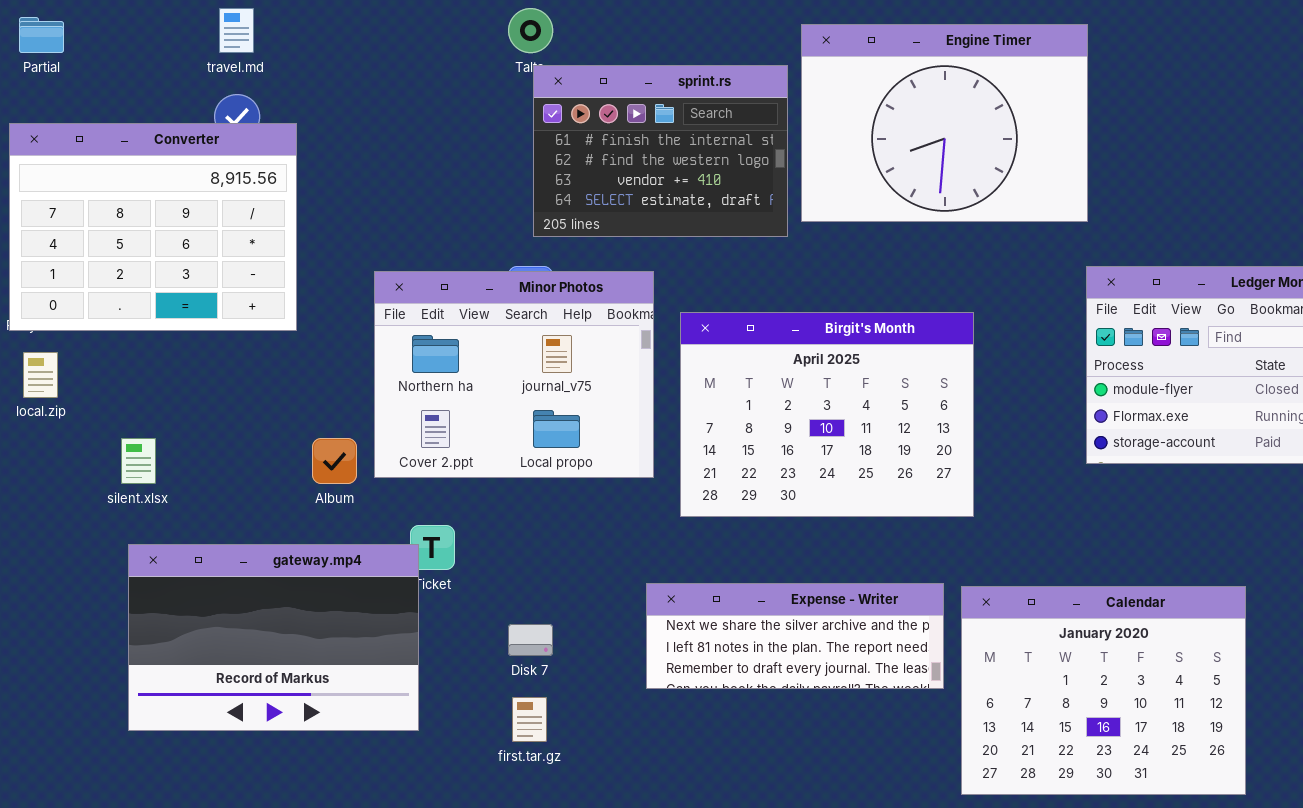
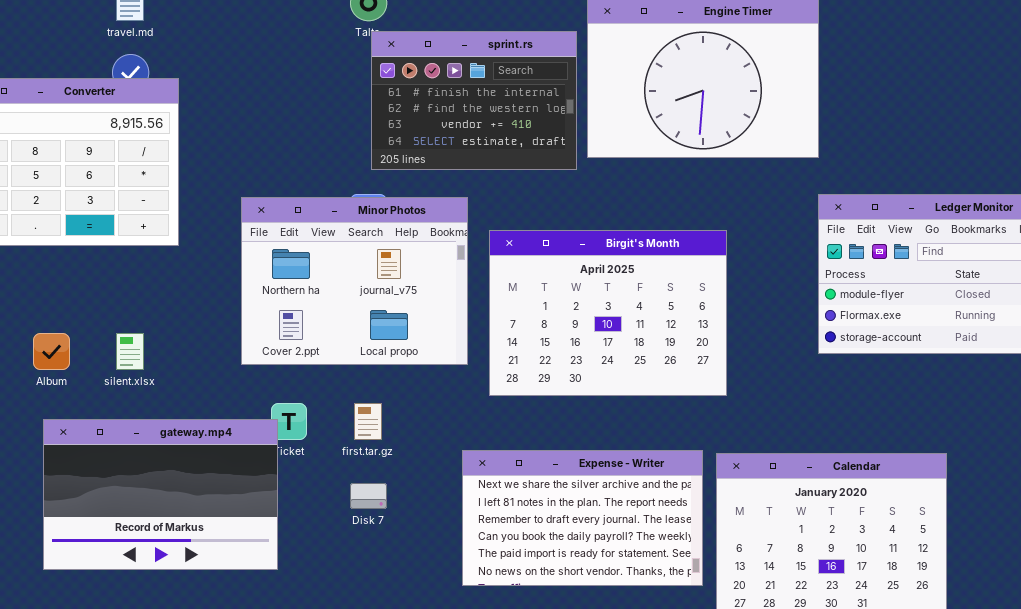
silent.xlsx: [121,438,156,484] -> [116,333,144,370], moved
Album: [312,438,357,484] -> [33,333,70,370], moved
Expense - Writer: [646,583,944,689] -> [462,450,703,586], resized
first.tar.gz: [512,697,547,742] -> [354,403,382,440], moved

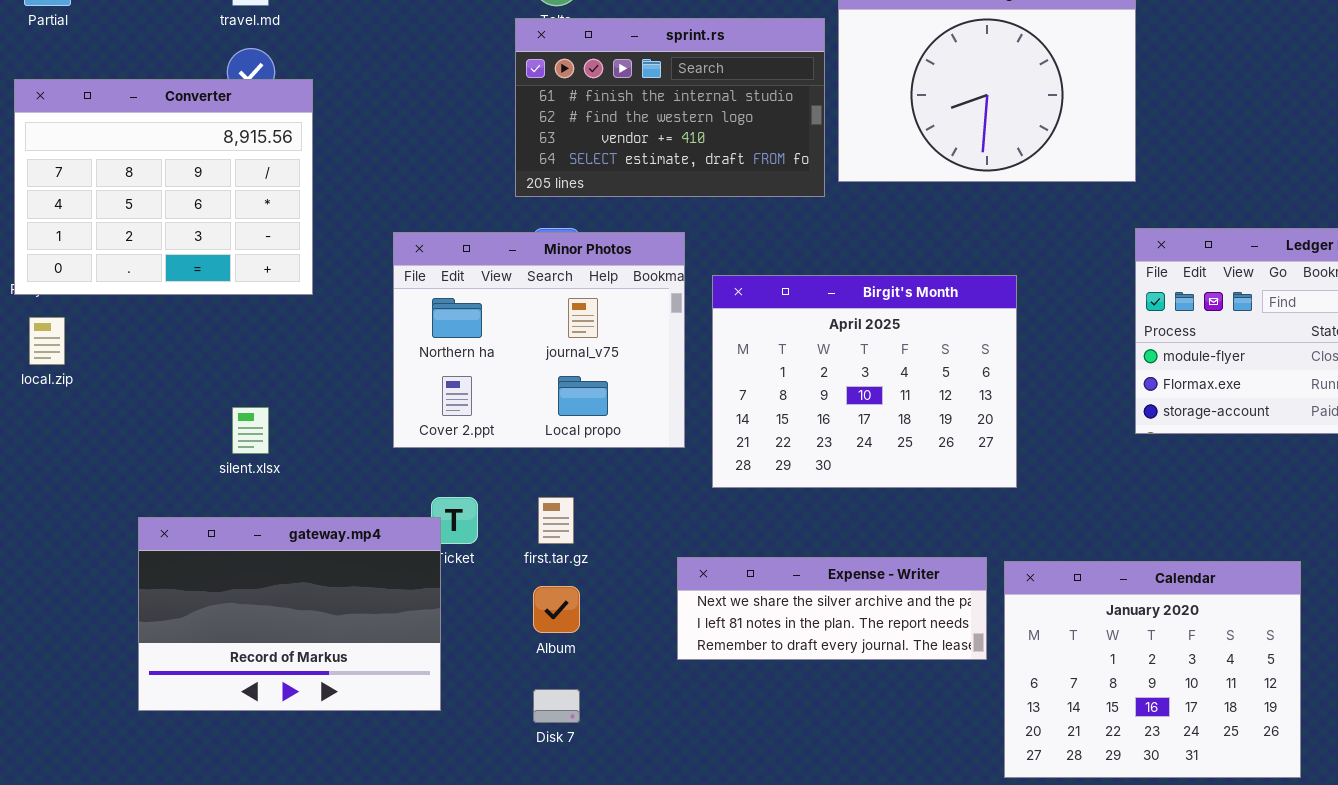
sprint.rs: [371,31,577,170] -> [515,18,825,197], resized
Album: [33,333,70,370] -> [533,586,580,633], moved
Expense - Writer: [462,450,703,586] -> [677,557,987,660], resized
Disk 7: [350,483,387,509] -> [533,689,580,723], moved

